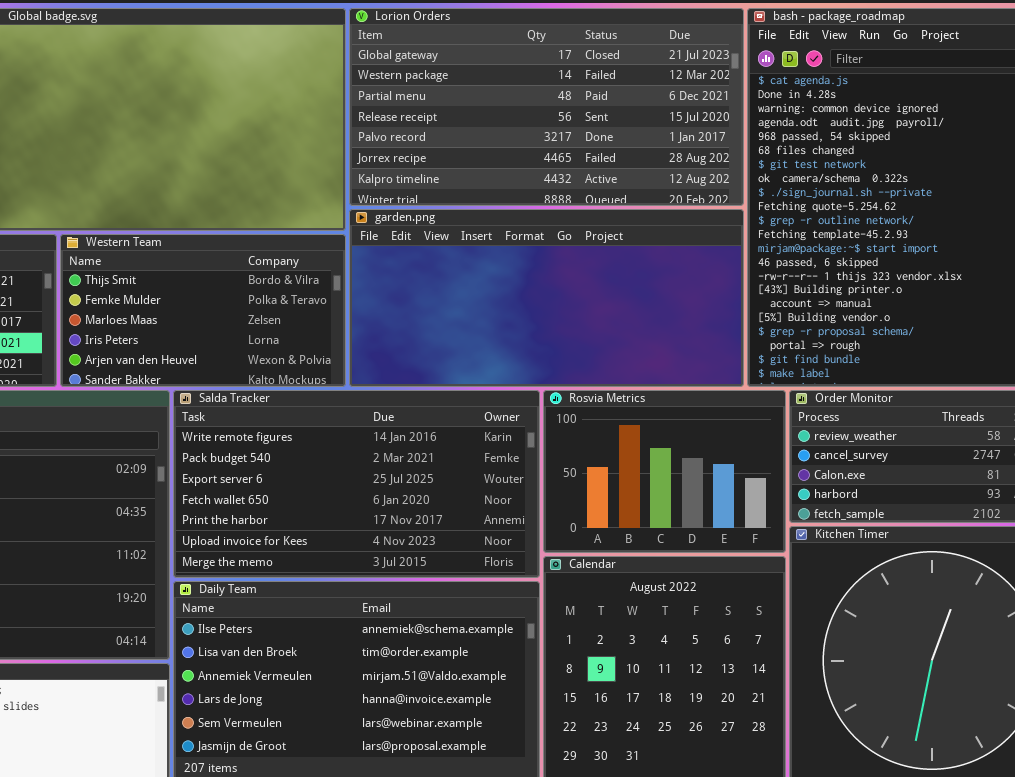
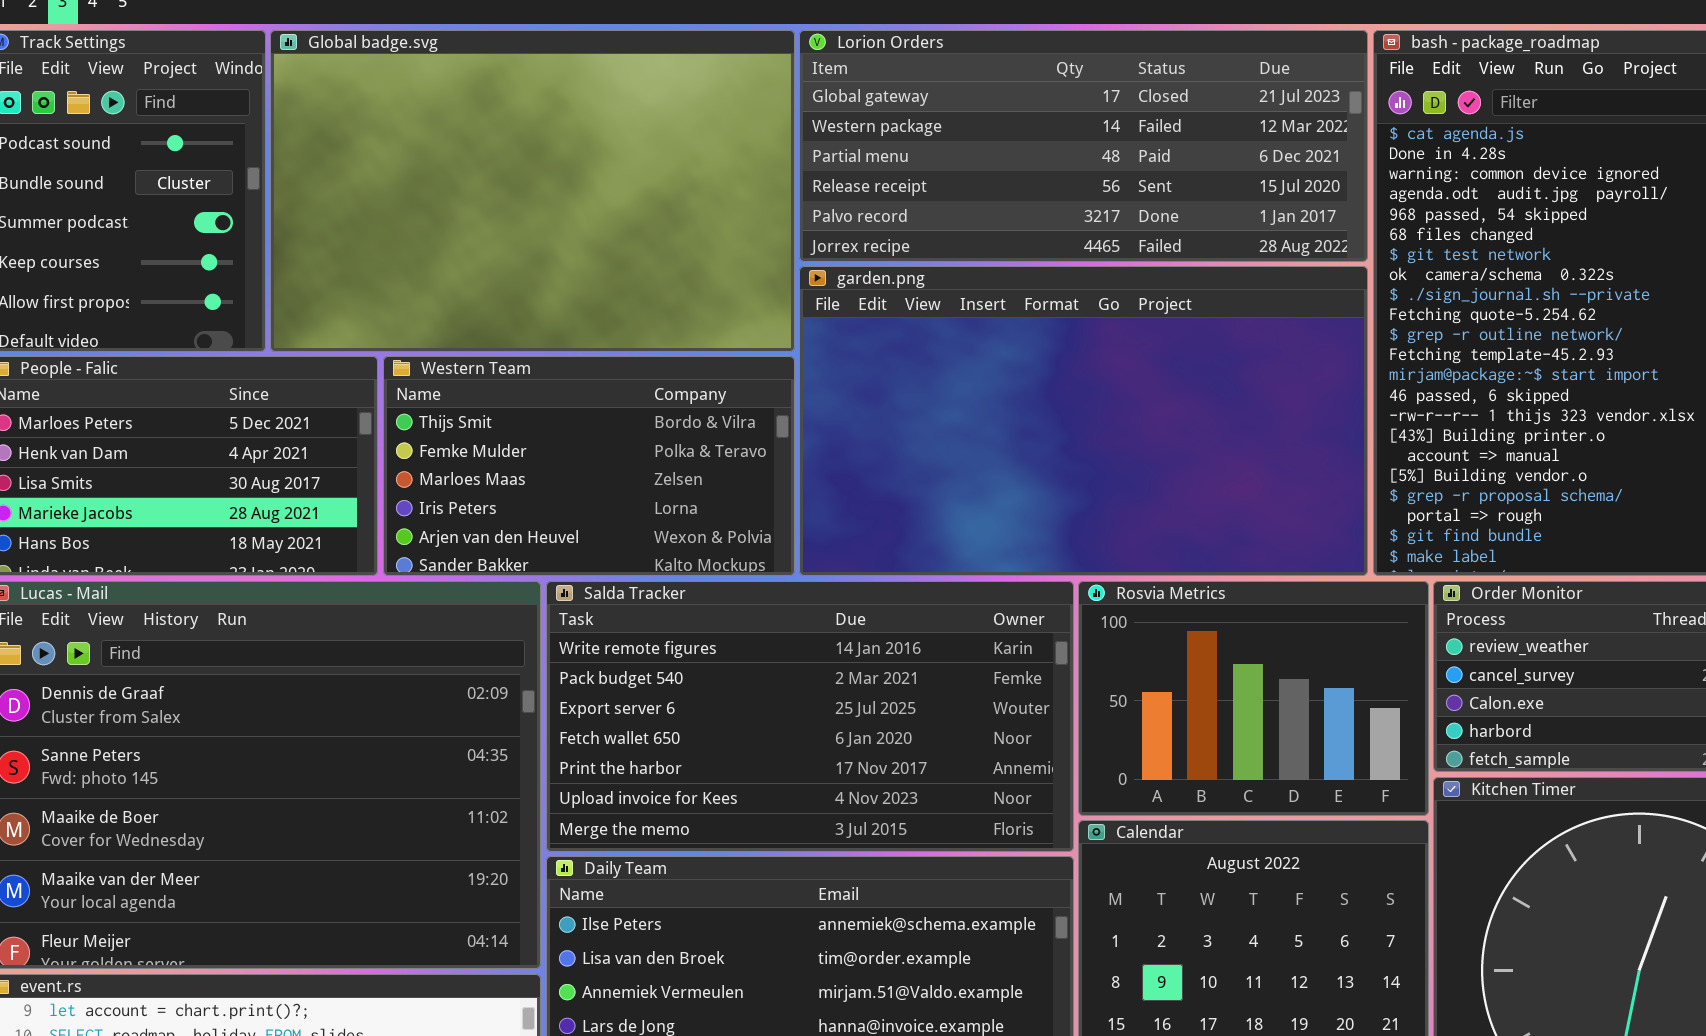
Lorion Orders: [349,8,744,206] -> [799,30,1368,262], resized
garden.png: [349,209,744,387] -> [799,266,1368,576], resized

